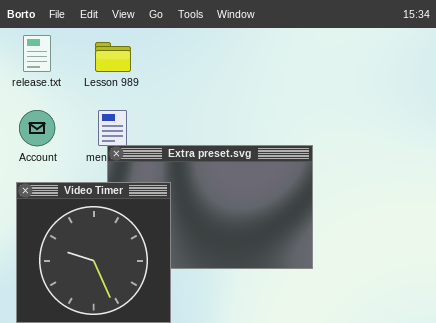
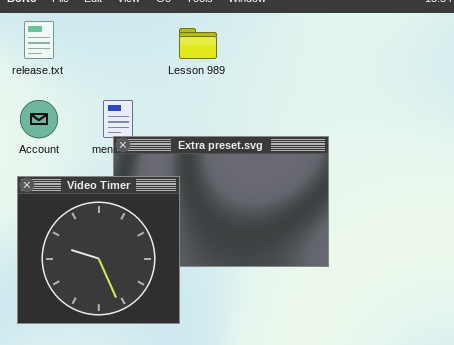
Lesson 989: [95,42,131,72] -> [179,28,217,59], moved

